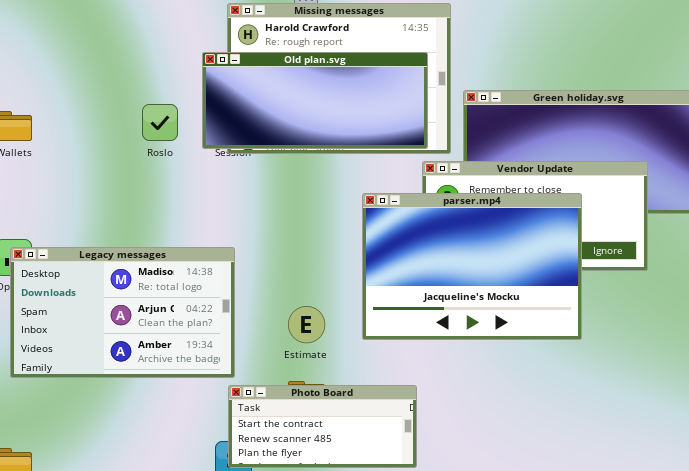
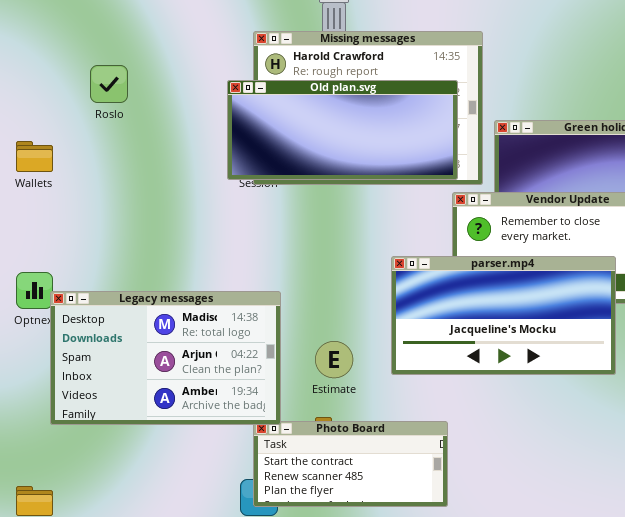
Roslo: [142,104,178,141] -> [90,65,128,103], moved
parser.mp4: [362,193,582,340] -> [391,256,616,375], resized
Legacy messages: [10,247,235,378] -> [50,291,281,425], moved

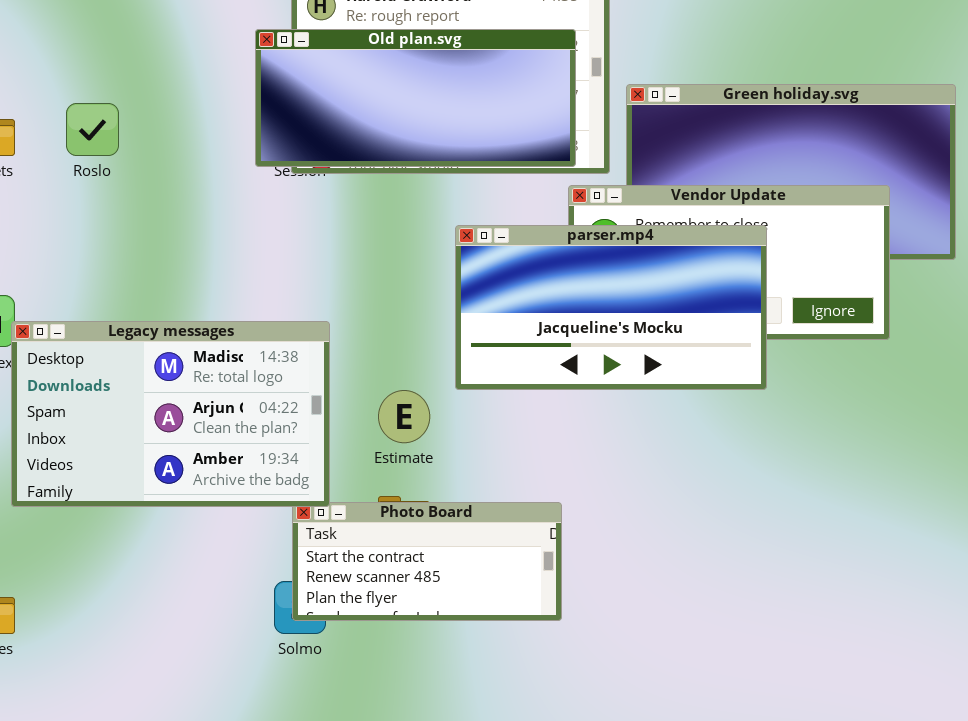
Roslo: [90,65,128,103] -> [66,103,119,156], moved
parser.mp4: [391,256,616,375] -> [455,225,767,390], moved

